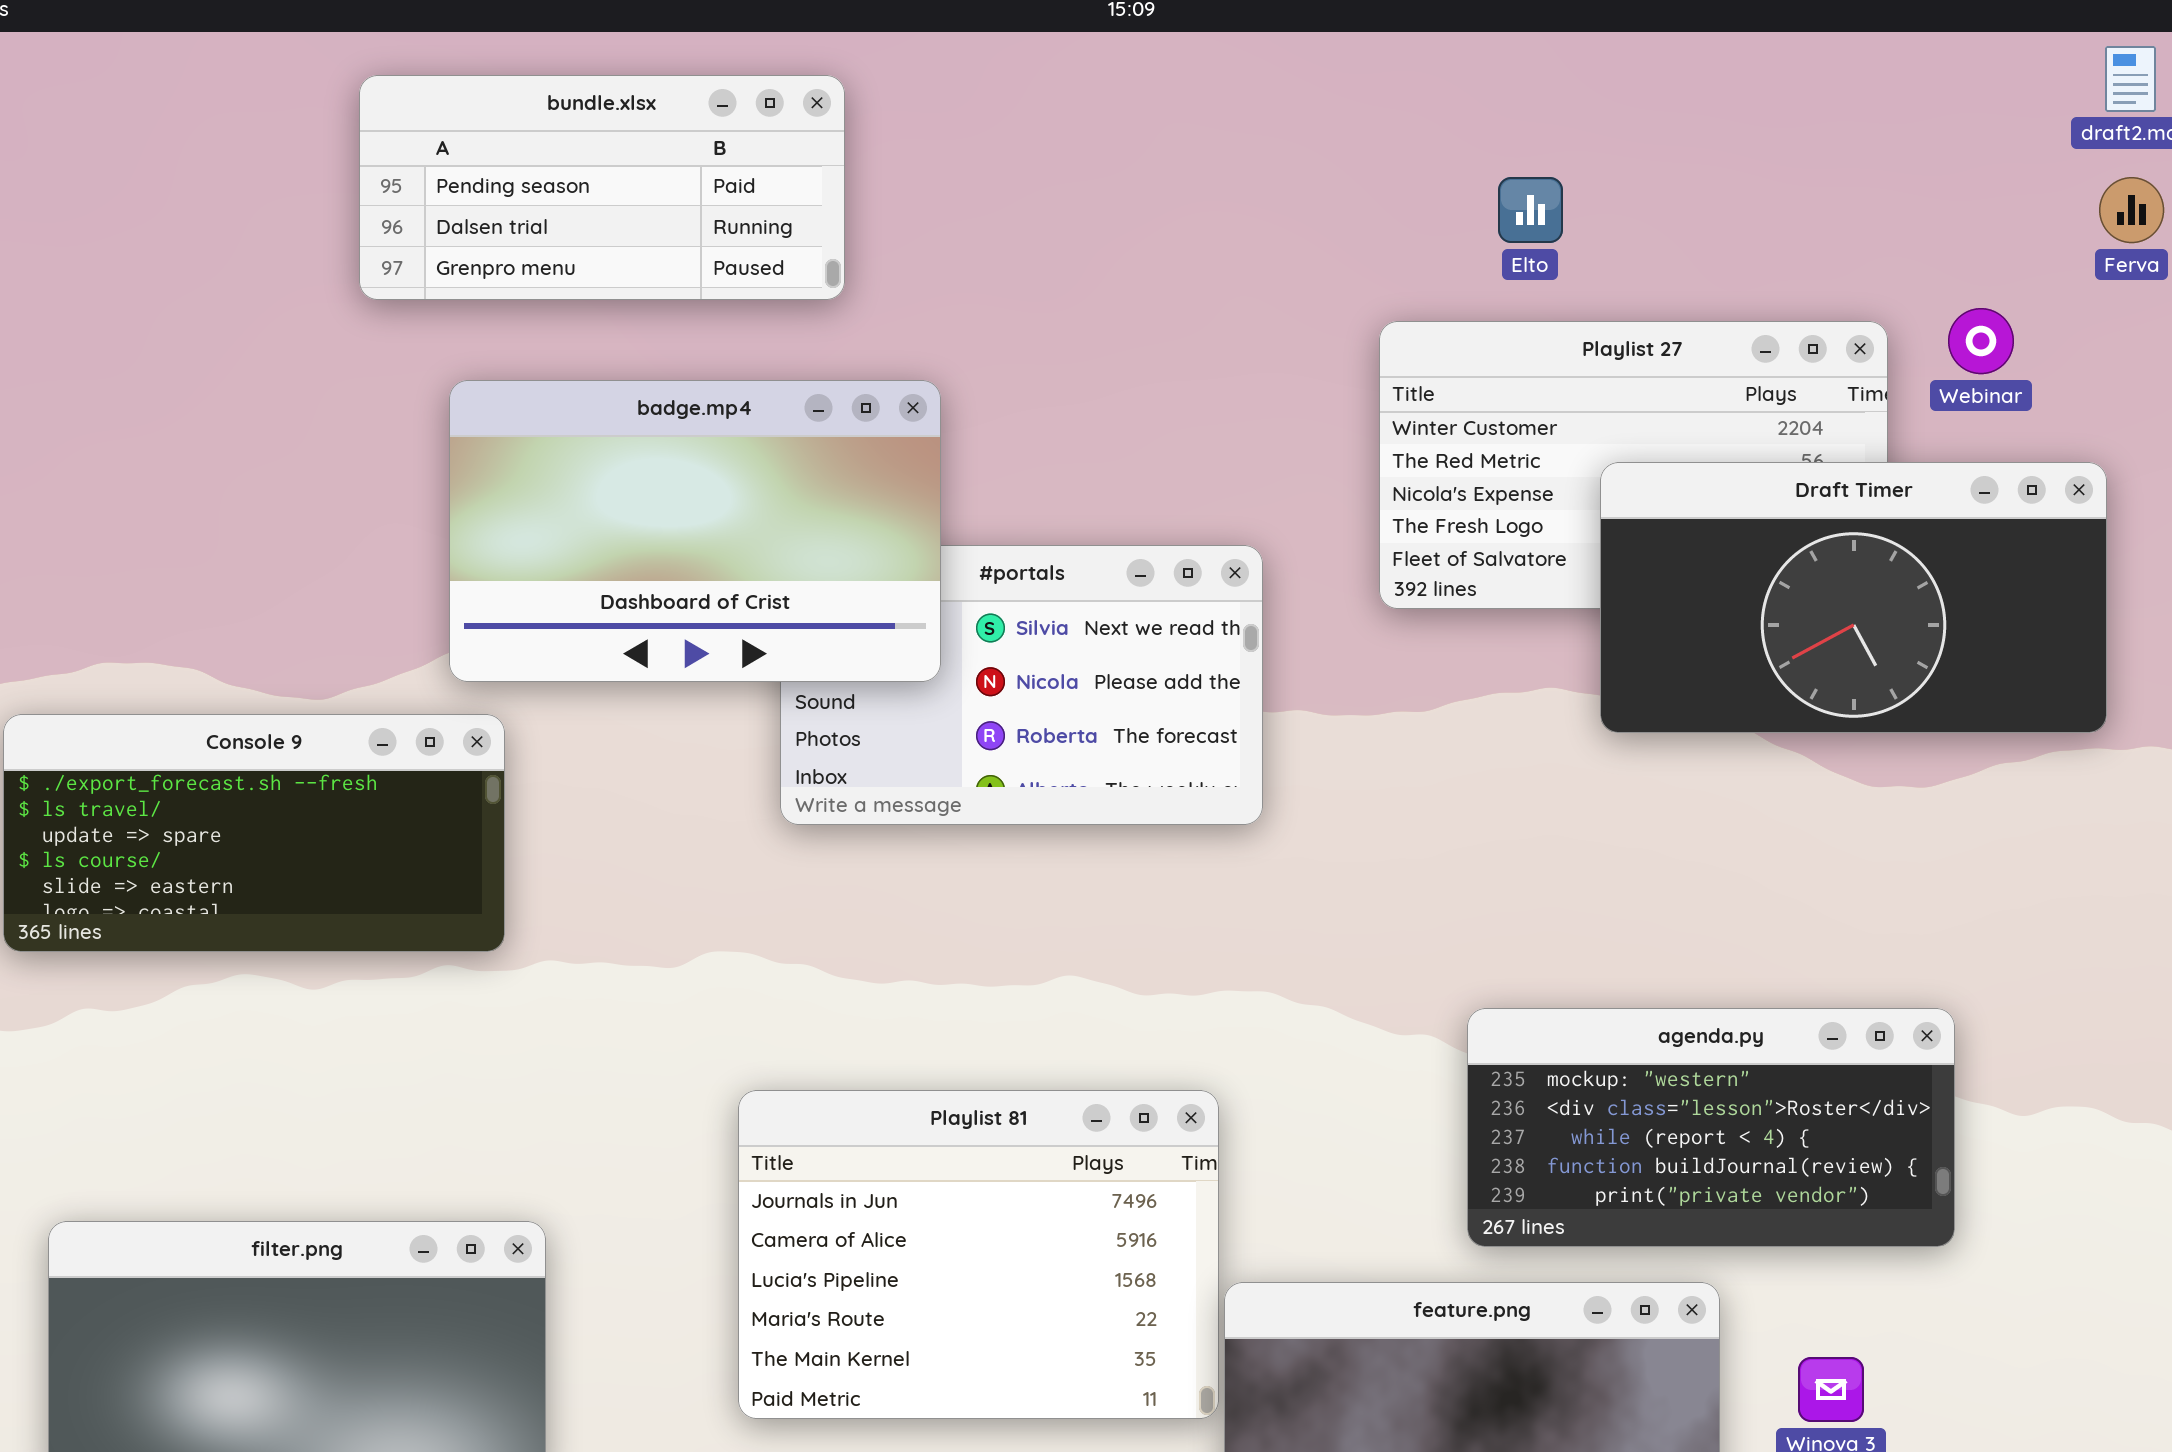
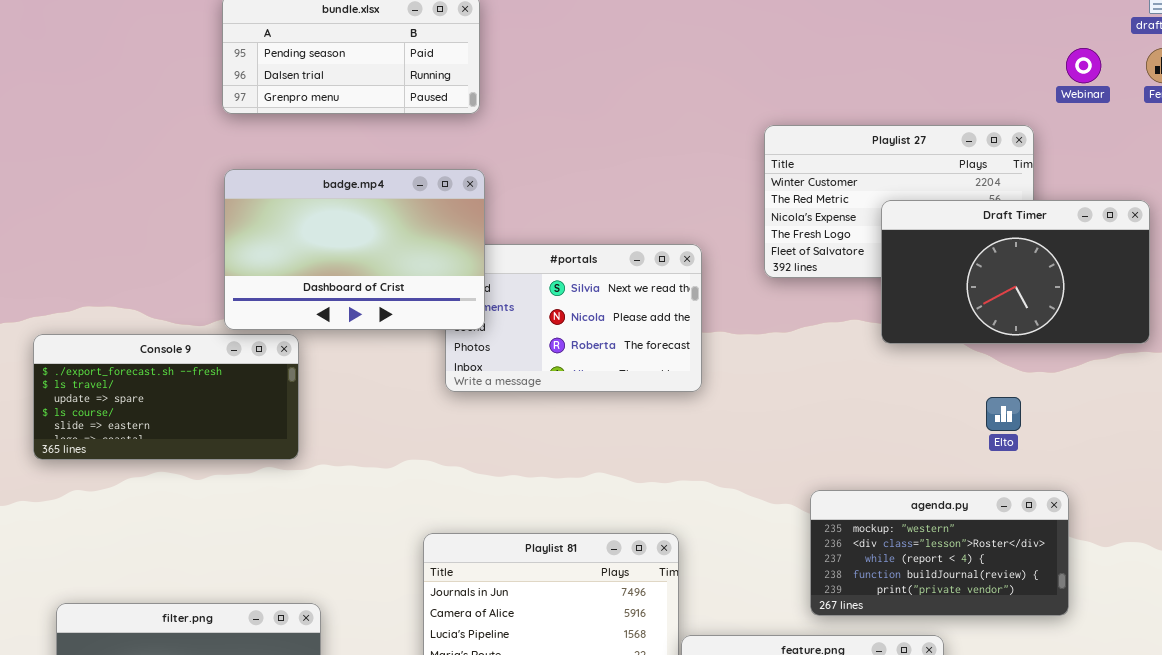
Elto: [1498,177,1563,243] -> [986,397,1021,431], moved
Webinar: [1948,308,2014,374] -> [1066,48,1101,83], moved
badge.mp4: [449,380,941,682] -> [224,169,485,330], moved

